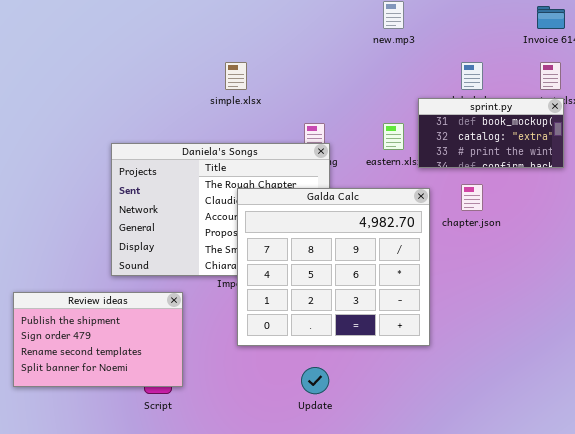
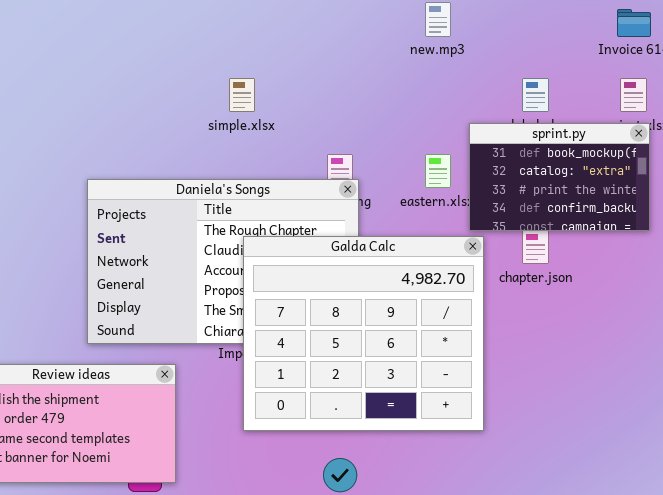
sprint.py: [418,98,564,168] -> [469,123,650,231], resized

